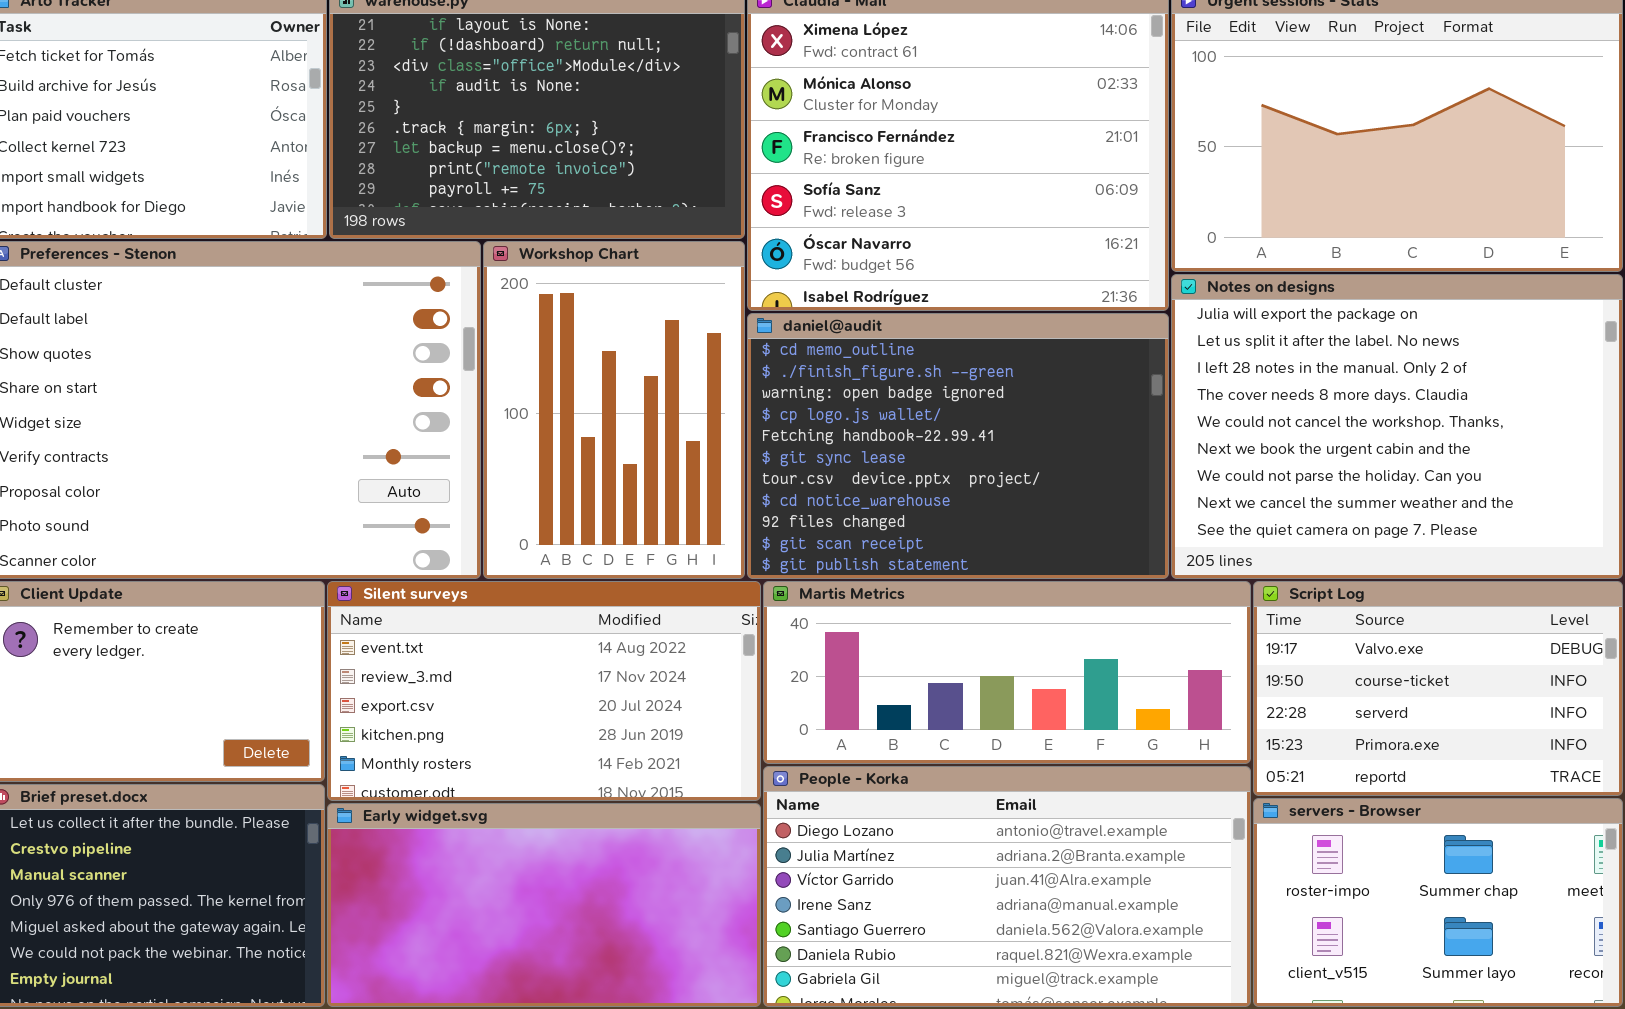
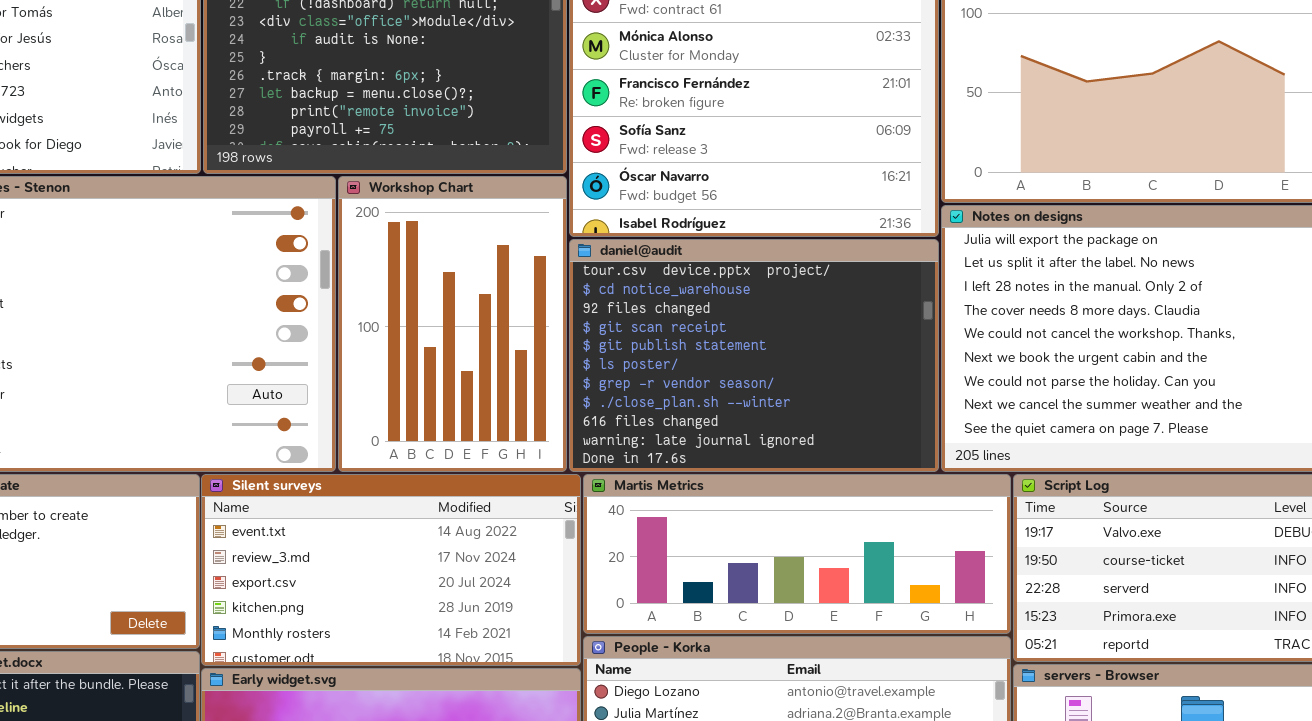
daniel@audit: [747,313,1169,579] -> [569,239,939,472], scrolled down 6 rows

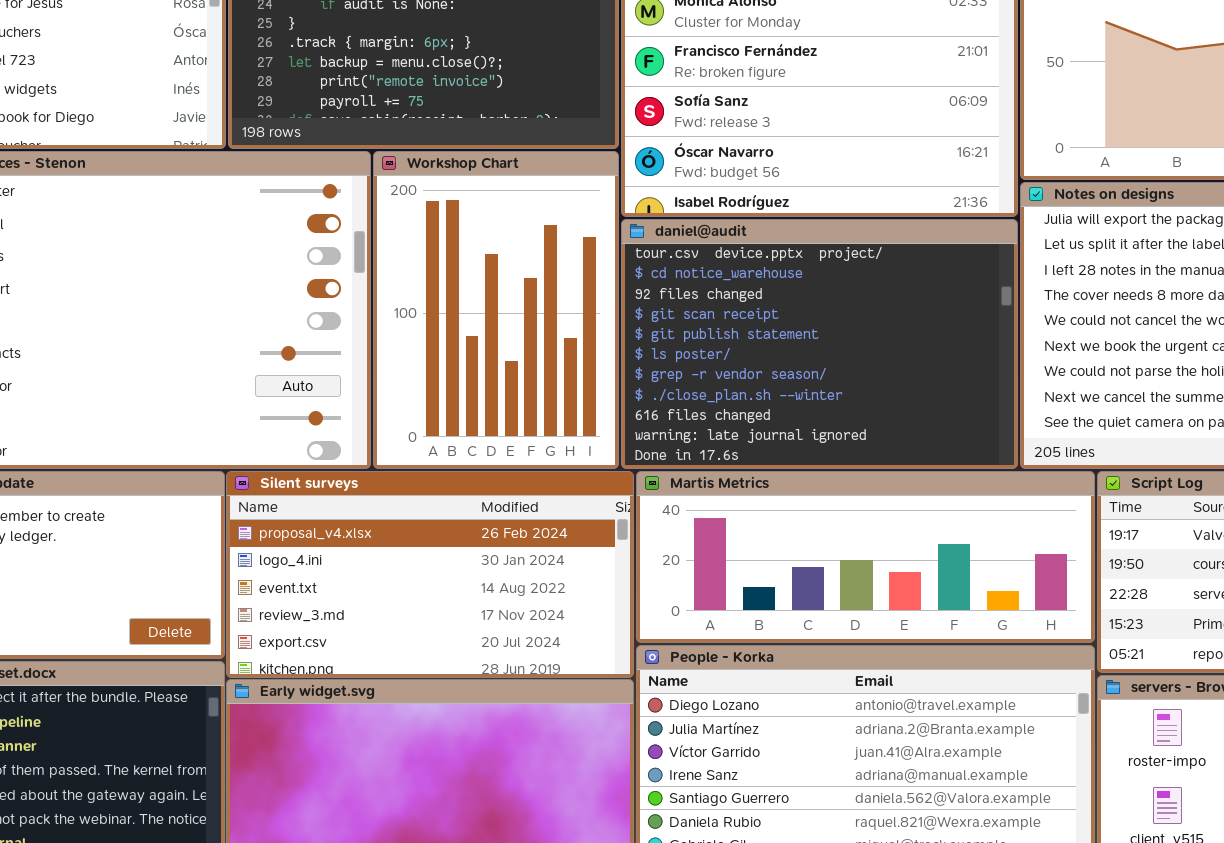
Silent surveys: [201,474,581,666] -> [226,471,634,678], scrolled up 2 rows

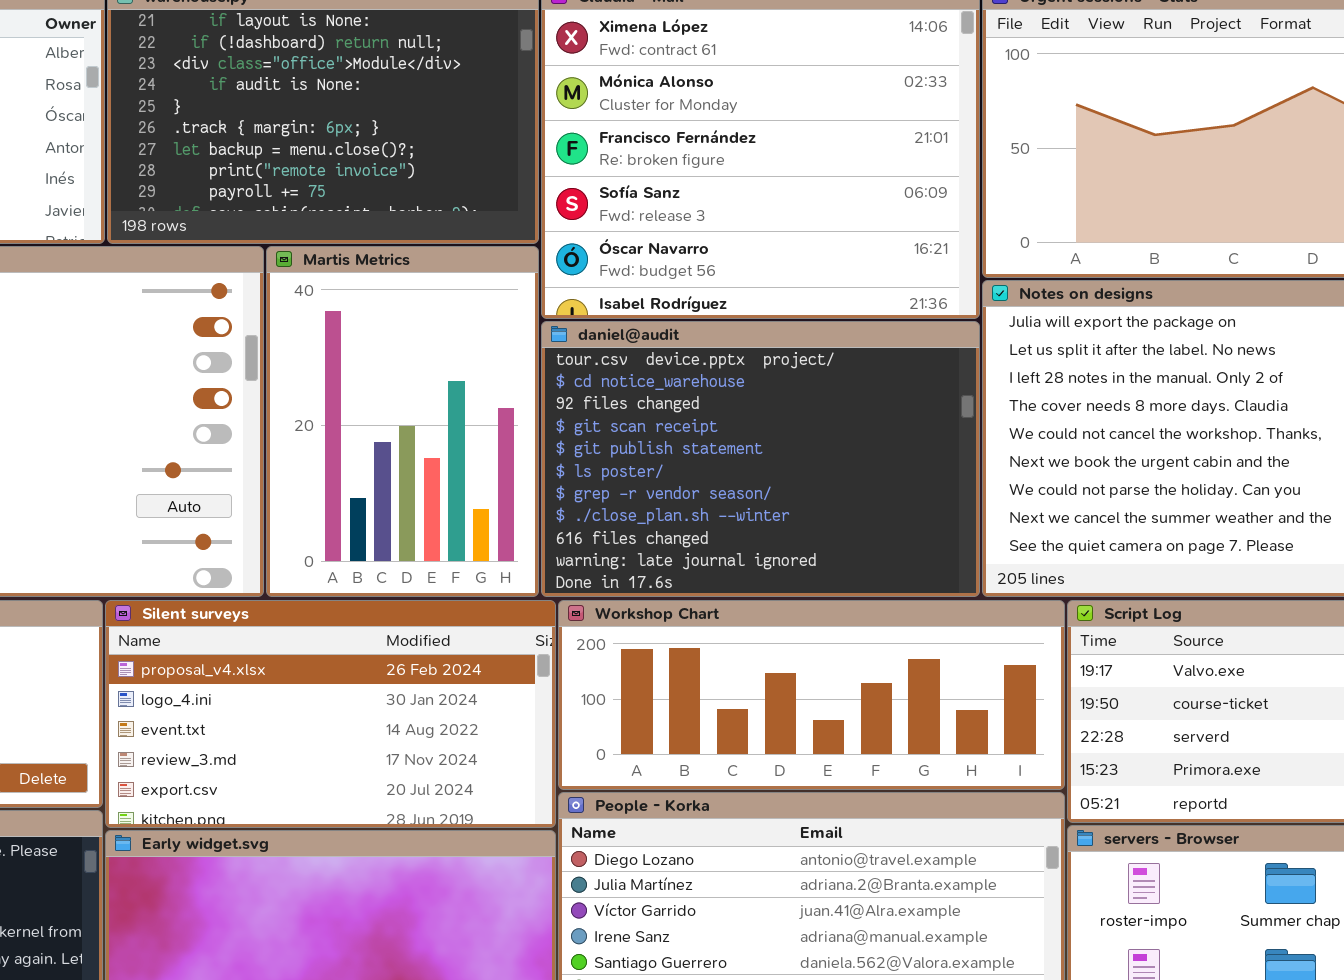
Workshop Chart: [373,151,619,469] -> [558,600,1065,790], moved, resized
Martis Metrics: [636,471,1095,643] -> [266,246,539,597], moved, resized

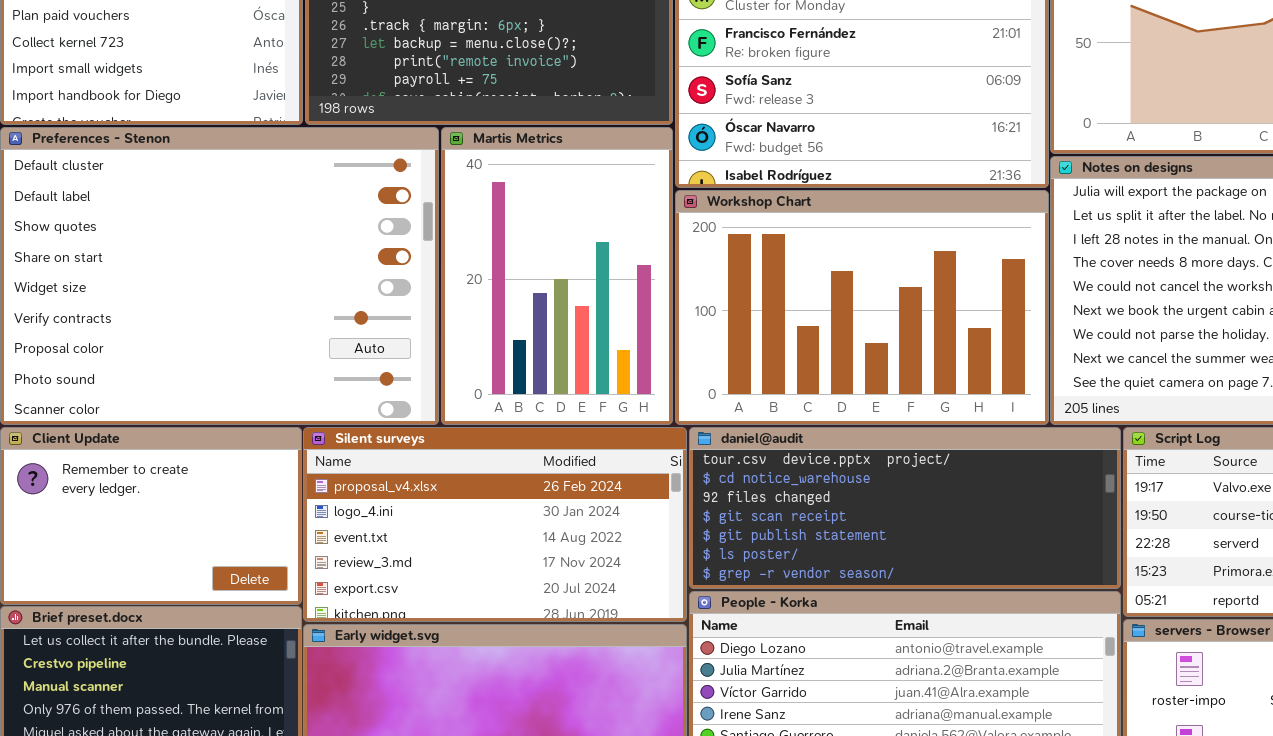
daniel@audit: [541,321,980,597] -> [689,427,1121,589], moved, resized
Workshop Chart: [558,600,1065,790] -> [675,190,1049,425], moved, resized

